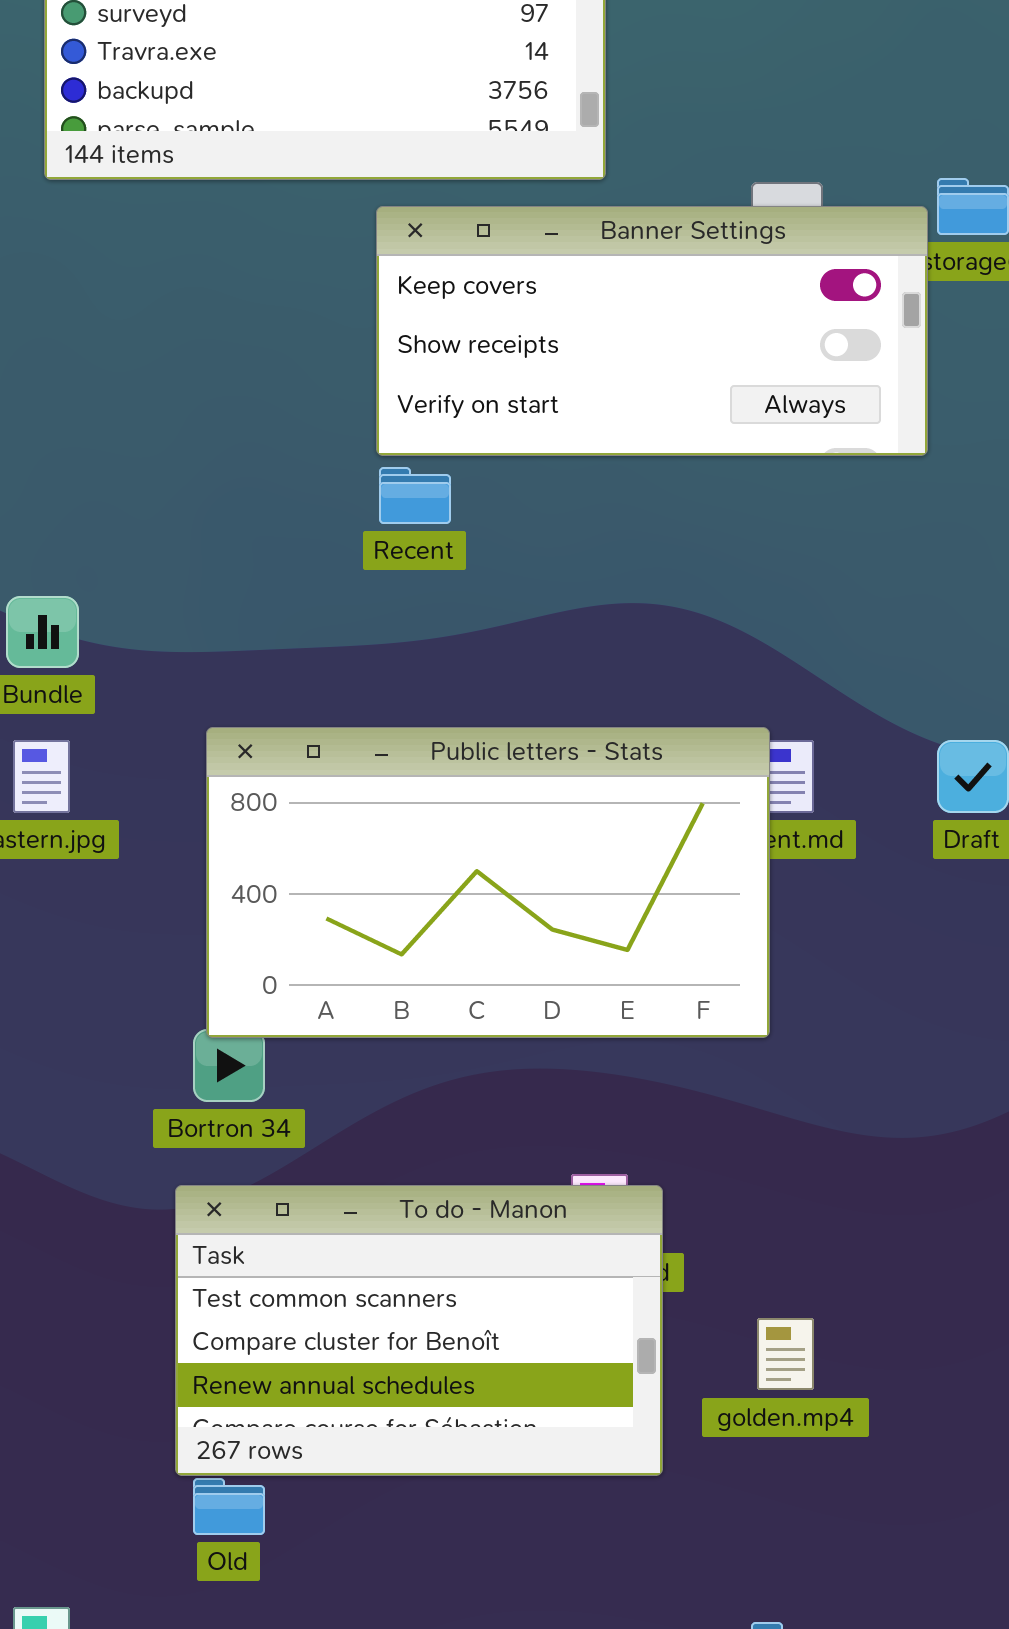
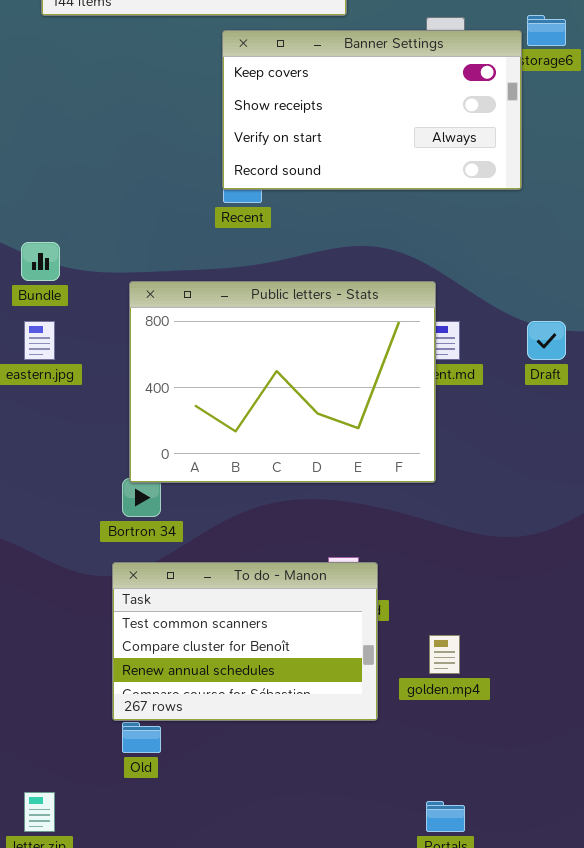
Banner Settings: [376,206,928,456] -> [222,30,522,190], resized
Public letters - Stats: [206,727,770,1038] -> [129,281,436,483], resized

